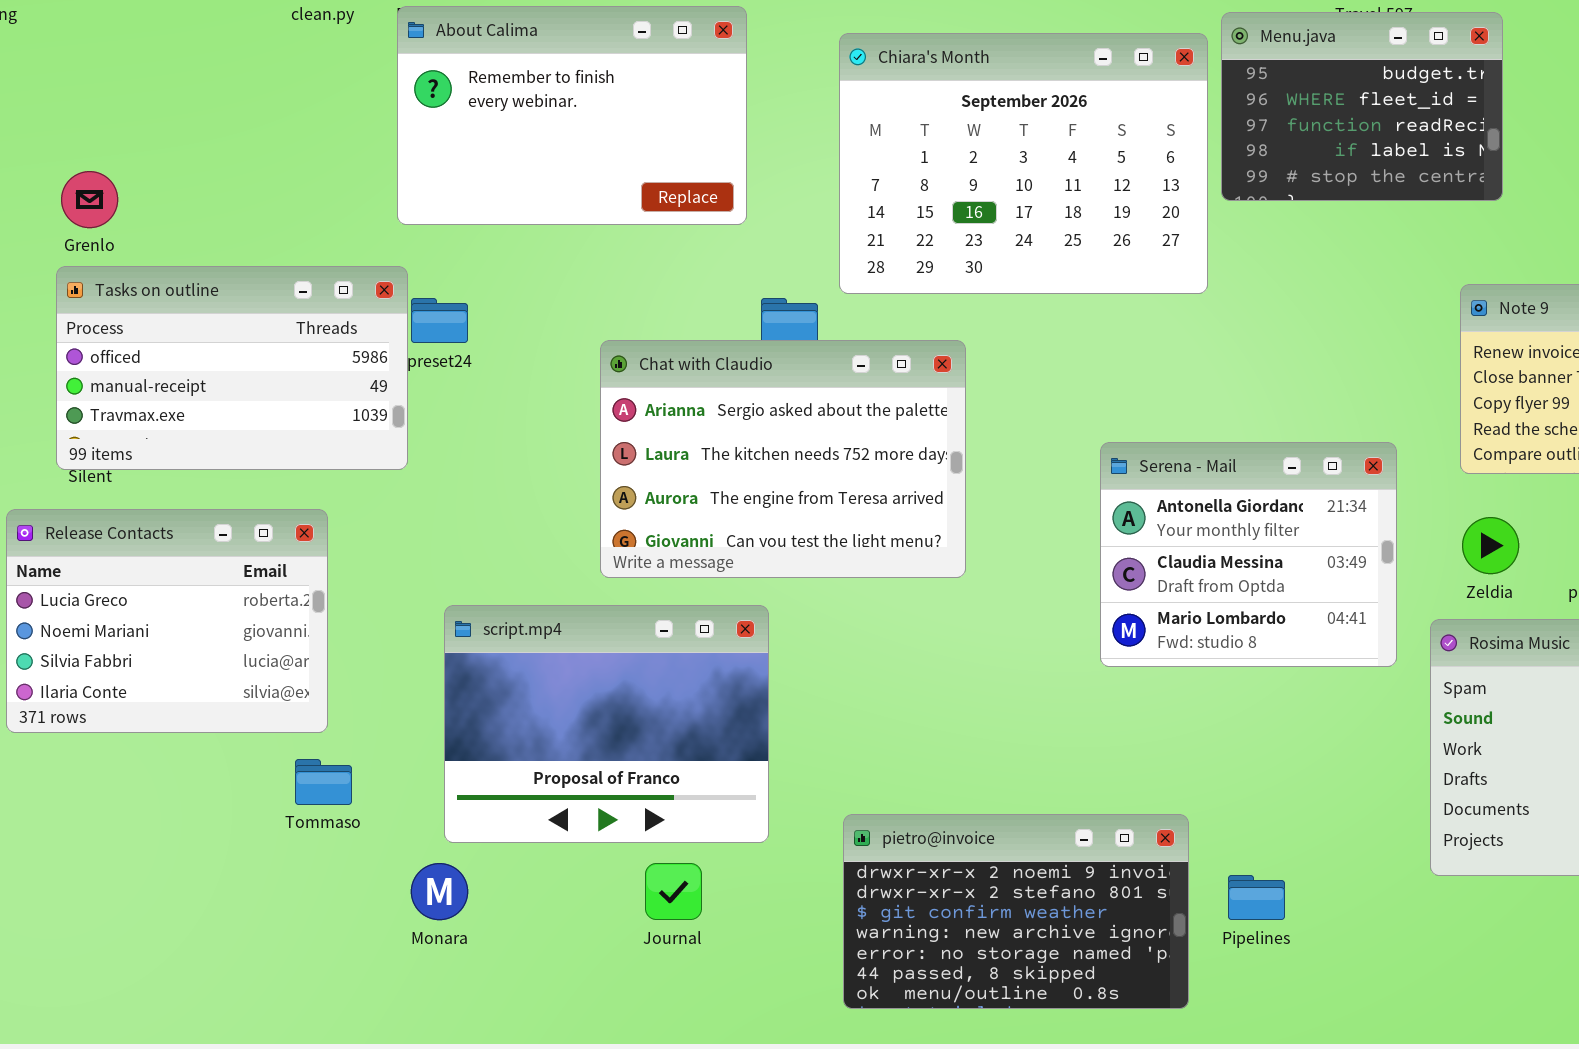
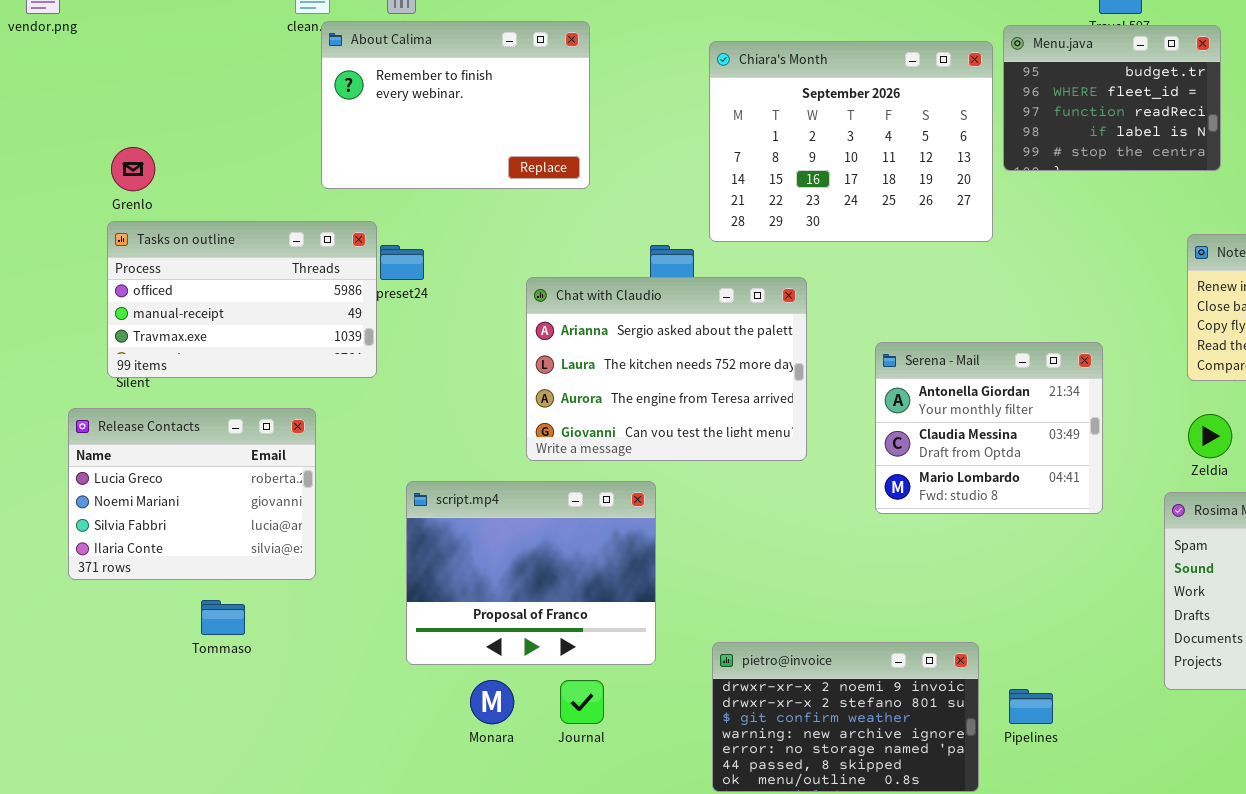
About Calima: [397,6,747,225] -> [321,21,590,189], moved
Serena - Mail: [1100,442,1397,667] -> [875,342,1103,514], moved
Tommaso: [295,759,352,805] -> [201,600,245,635], moved
Monara: [411,863,468,920] -> [470,680,514,724], moved

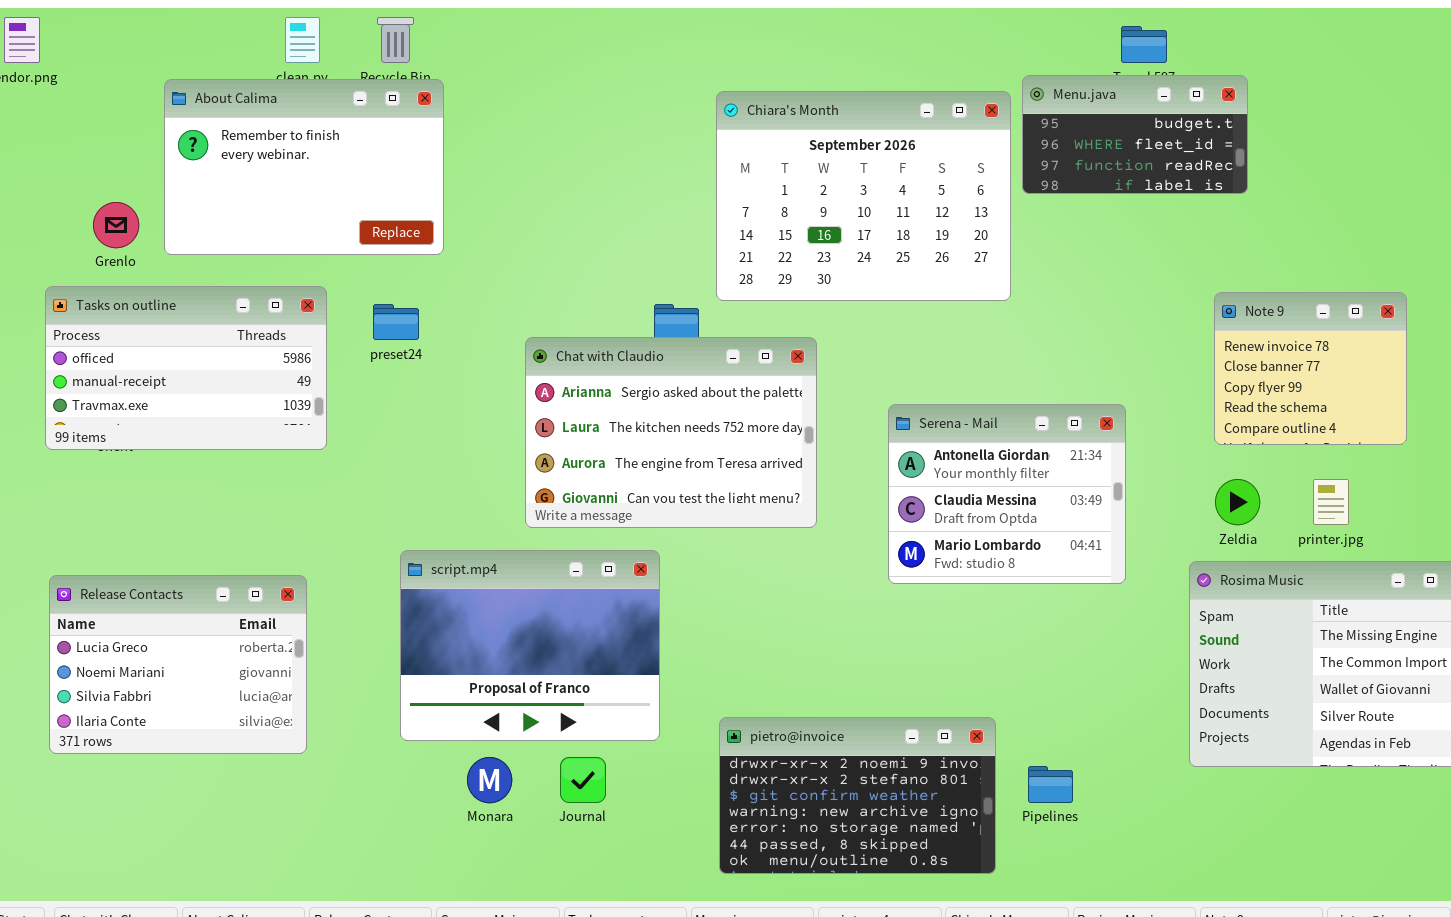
About Calima: [321,21,590,189] -> [164,79,444,255], moved
Menu.java: [1003,25,1221,171] -> [1022,75,1248,194], resized
Tasks on outline: [107,221,377,378] -> [45,286,327,450], moved
Release Contacts: [68,408,316,580] -> [49,575,307,754], moved

